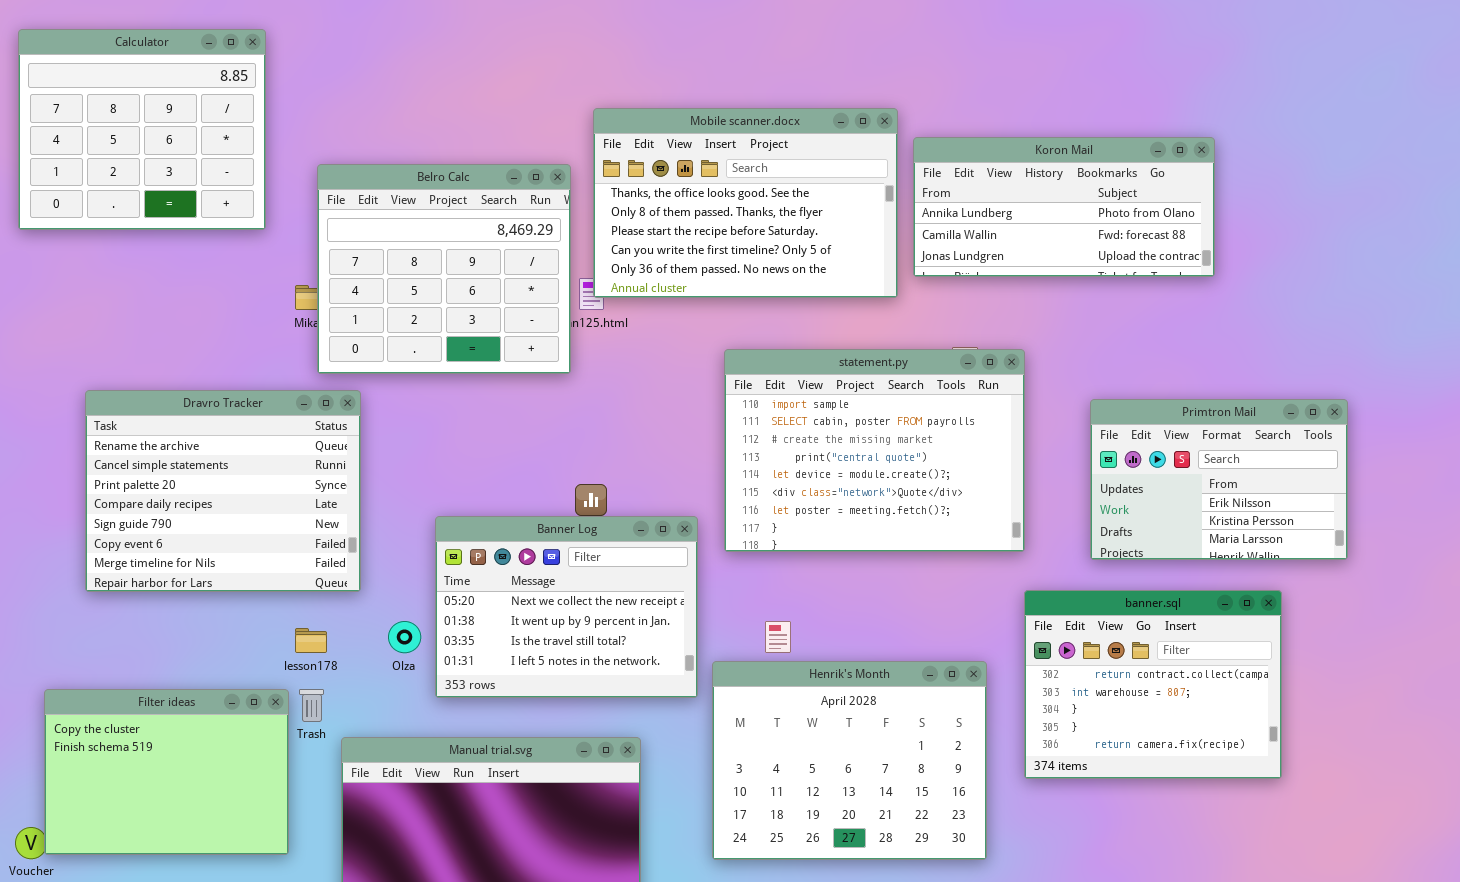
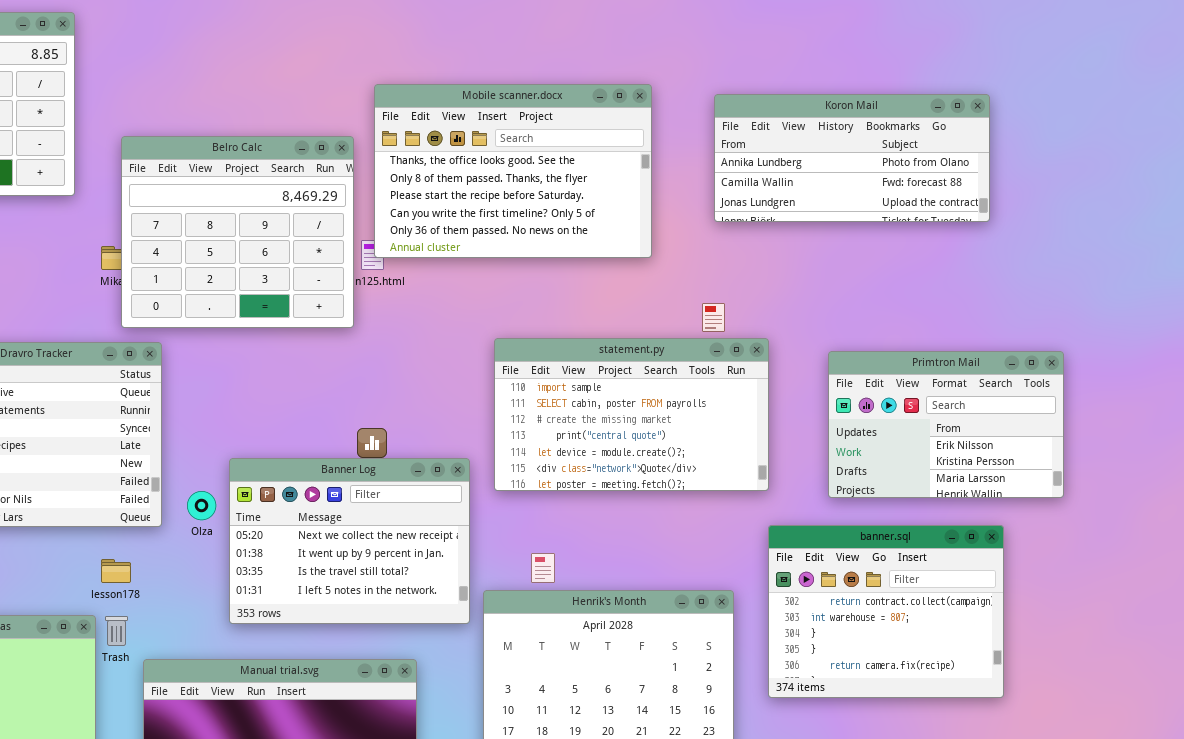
Koron Mail: [913,137,1215,277] -> [714,94,990,222], moved
statement.py: [724,349,1025,552] -> [494,338,769,491], resized
Olza: [388,621,421,653] -> [187,491,216,520], moved

